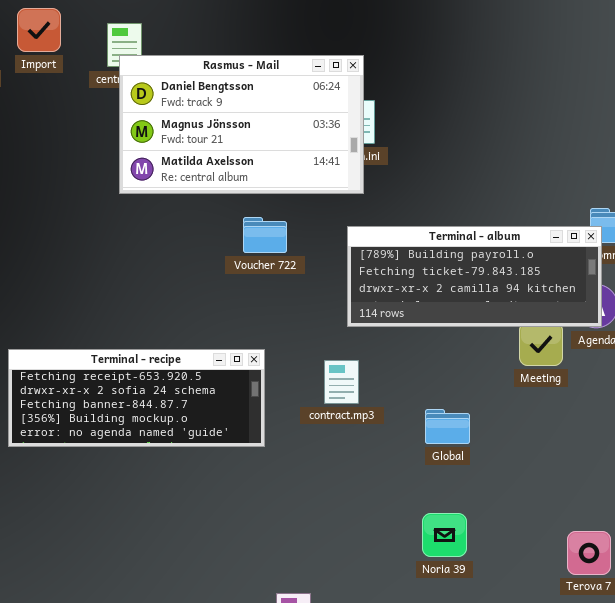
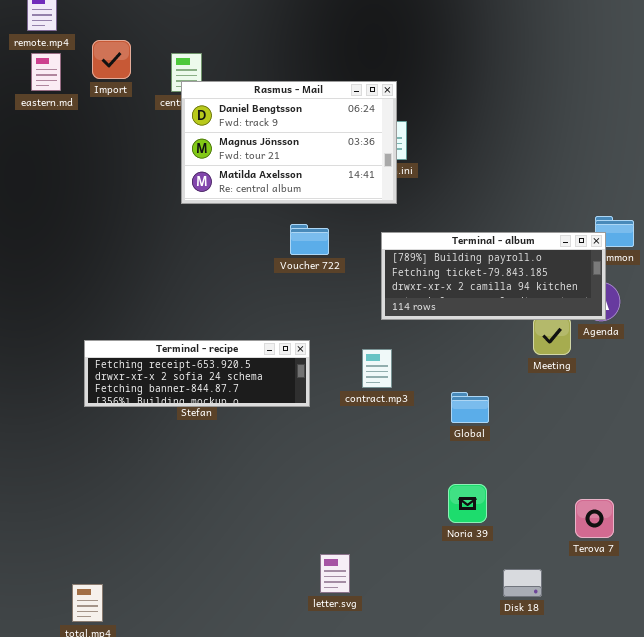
Terminal - recipe: [8,349,265,447] -> [84,340,310,407], resized

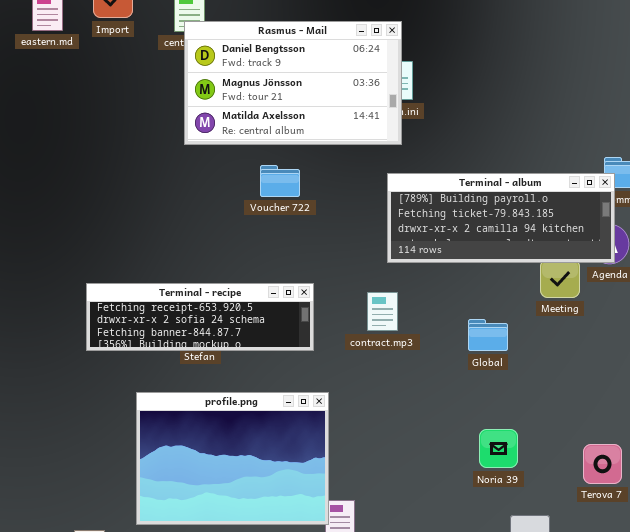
Voucher 722: [290,224,329,255] -> [260,165,300,197], moved
Global: [451,392,489,423] -> [468,319,508,351], moved
profile.png: none -> [136,392,329,525], opened
Noria 39: [448,484,487,523] -> [479,429,518,468], moved

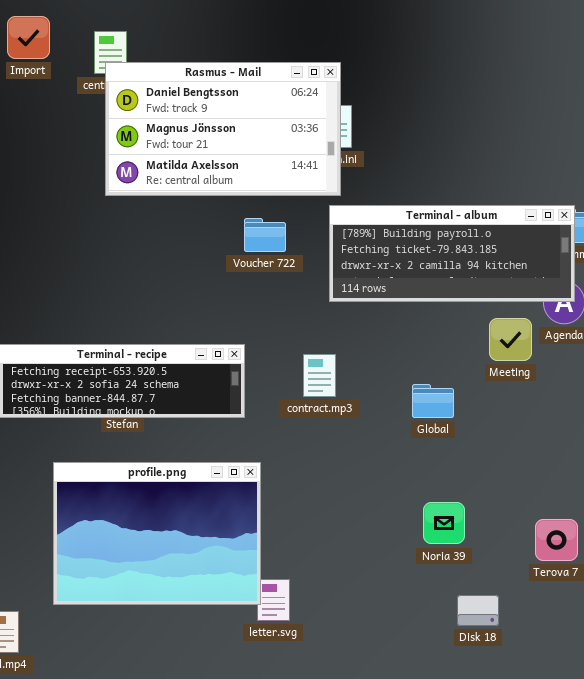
Voucher 722: [260,165,300,197] -> [244,218,286,252], moved
Terminal - album: [387,173,615,263] -> [329,205,575,302], moved

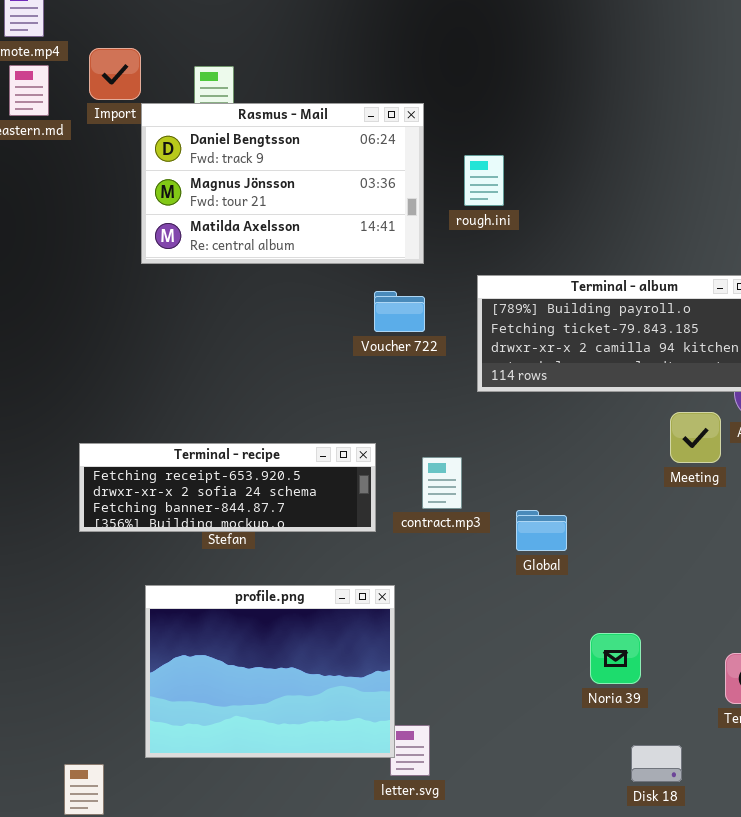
Rasmus - Mail: [105,62,341,196] -> [141,103,424,264], moved
contract.mp3: [303,354,336,397] -> [422,457,462,509], moved
Global: [412,384,454,418] -> [516,510,567,551], moved

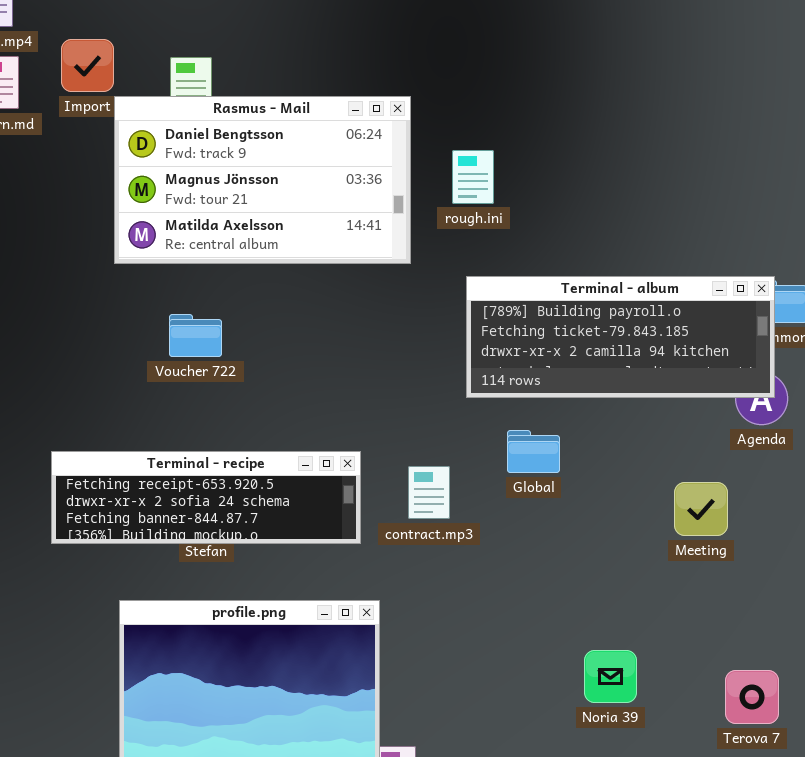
Voucher 722: [374,291,425,332] -> [169,314,222,357], moved
Meeting: [670,412,721,463] -> [674,482,728,536], moved
Global: [516,510,567,551] -> [507,430,560,473], moved

